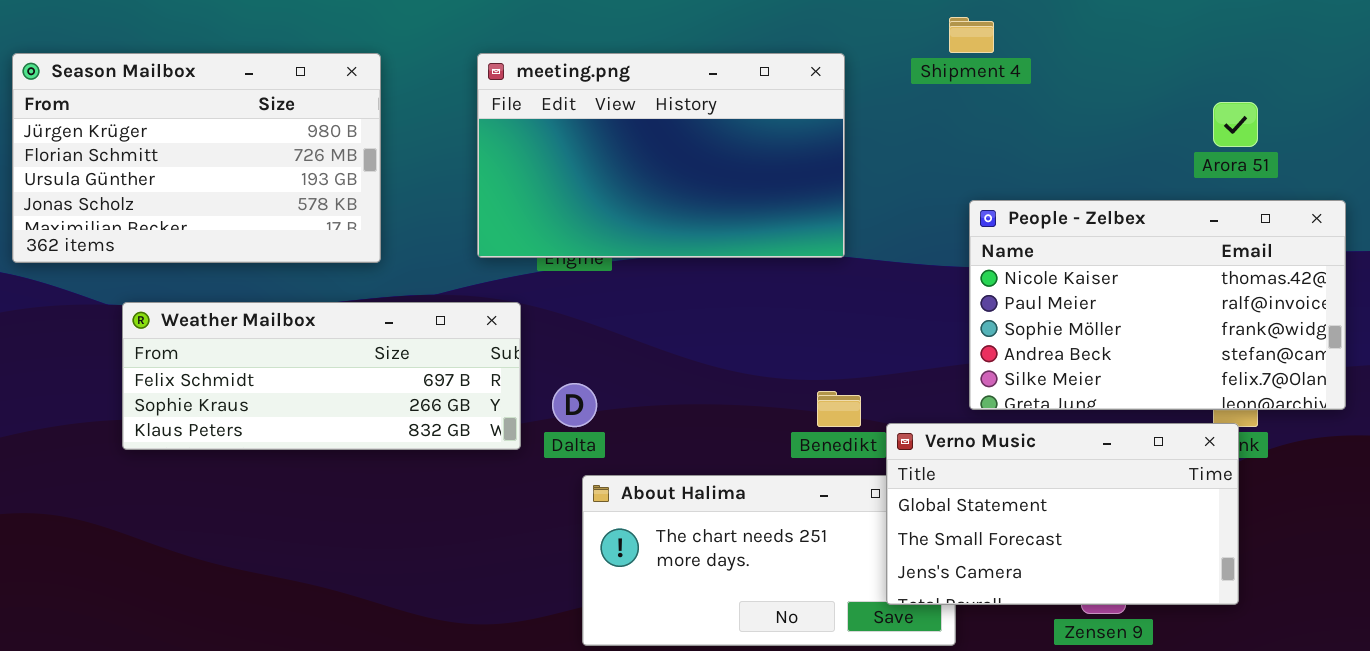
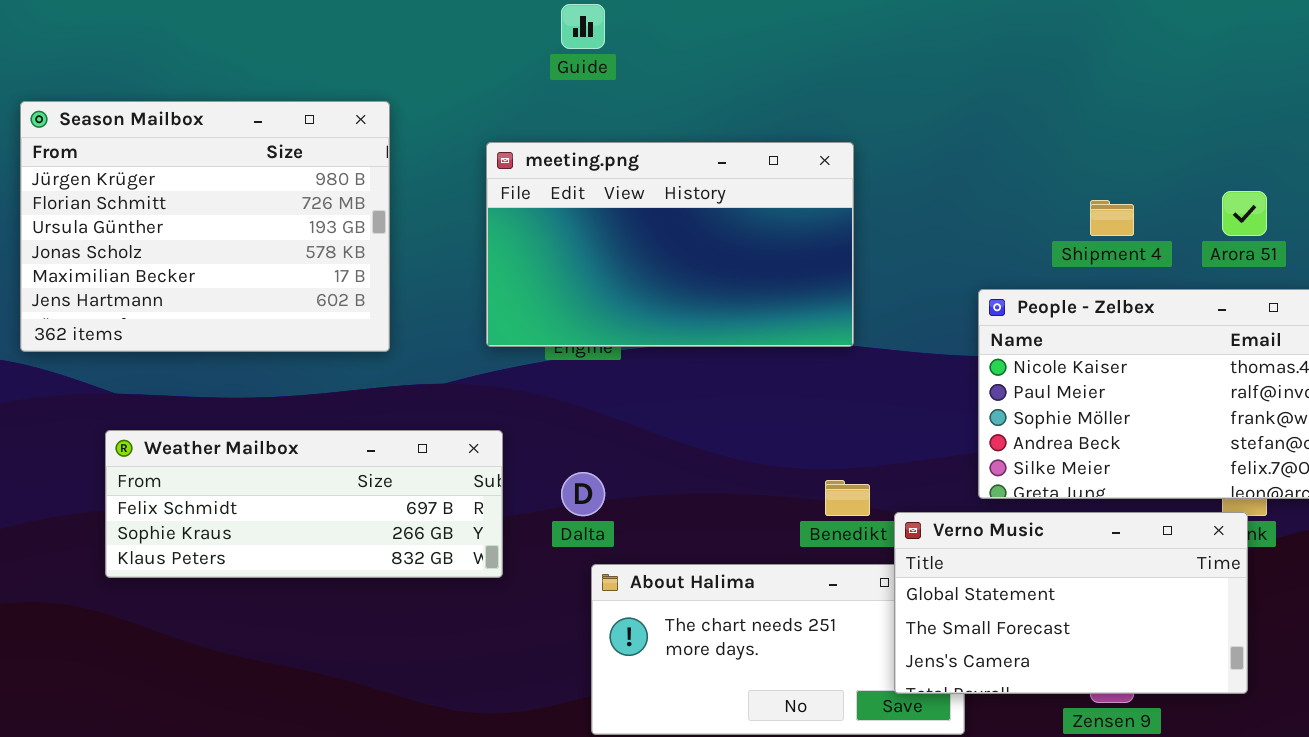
Shipment 4: [949,17,994,53] -> [1090,200,1134,236], moved
Season Mailbox: [12,53,381,263] -> [20,101,390,352], resized
Weather Mailbox: [122,302,521,450] -> [105,430,503,578], moved

